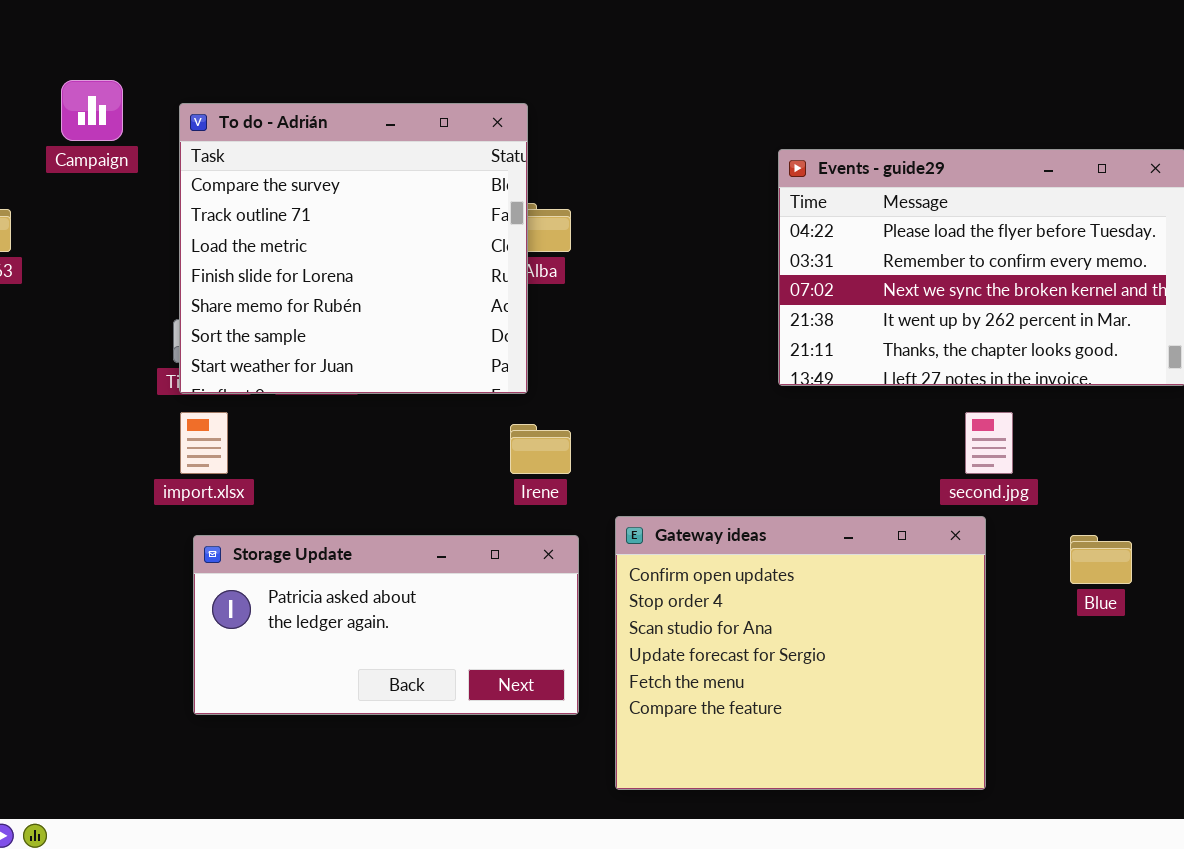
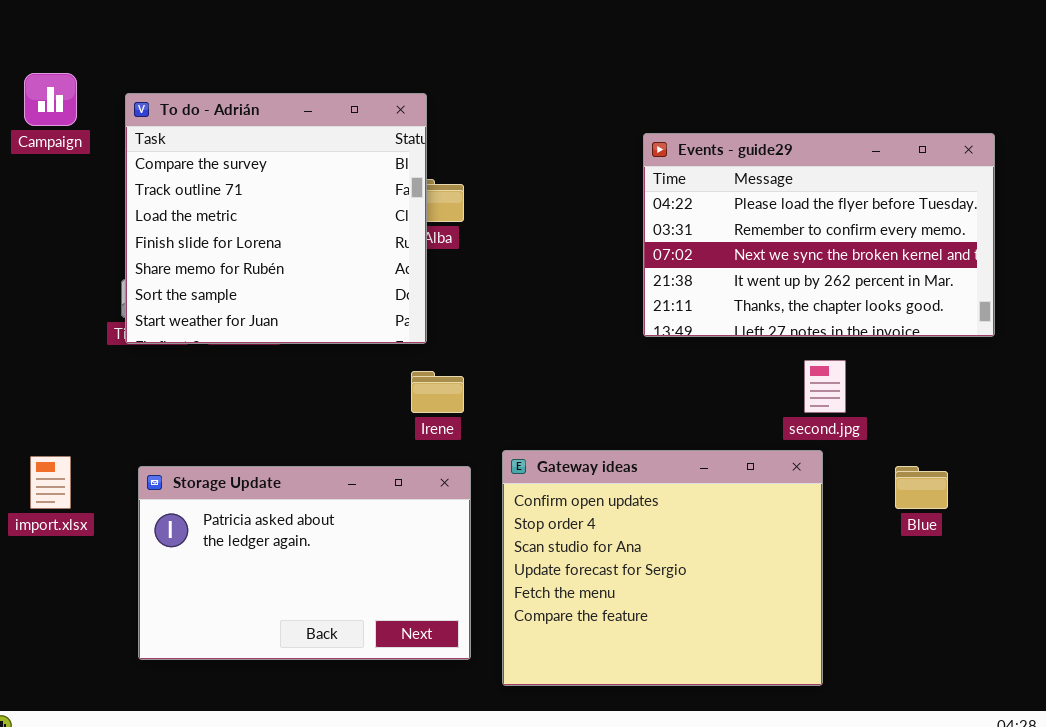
import.xlsx: [180,412,228,474] -> [30,456,71,509], moved
Storage Update: [193,535,579,715] -> [138,466,471,660], resized

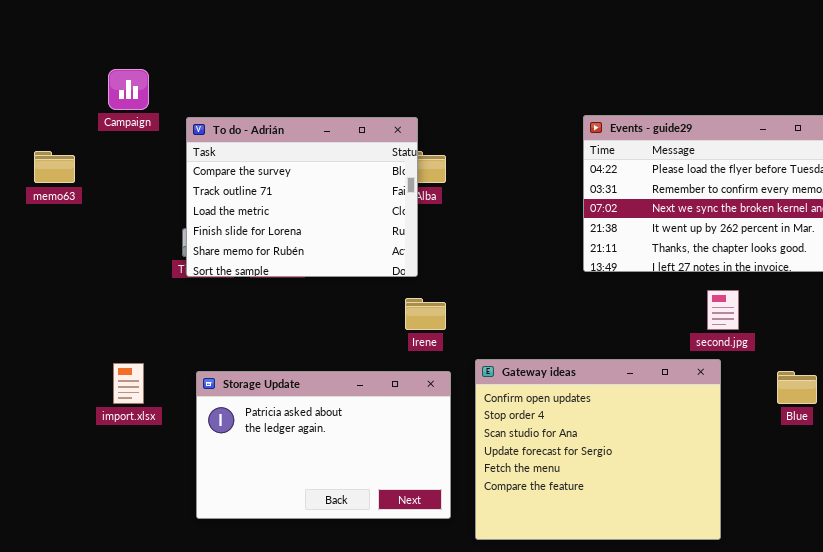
To do - Adrián: [125,93,427,344] -> [186,117,418,277], resized

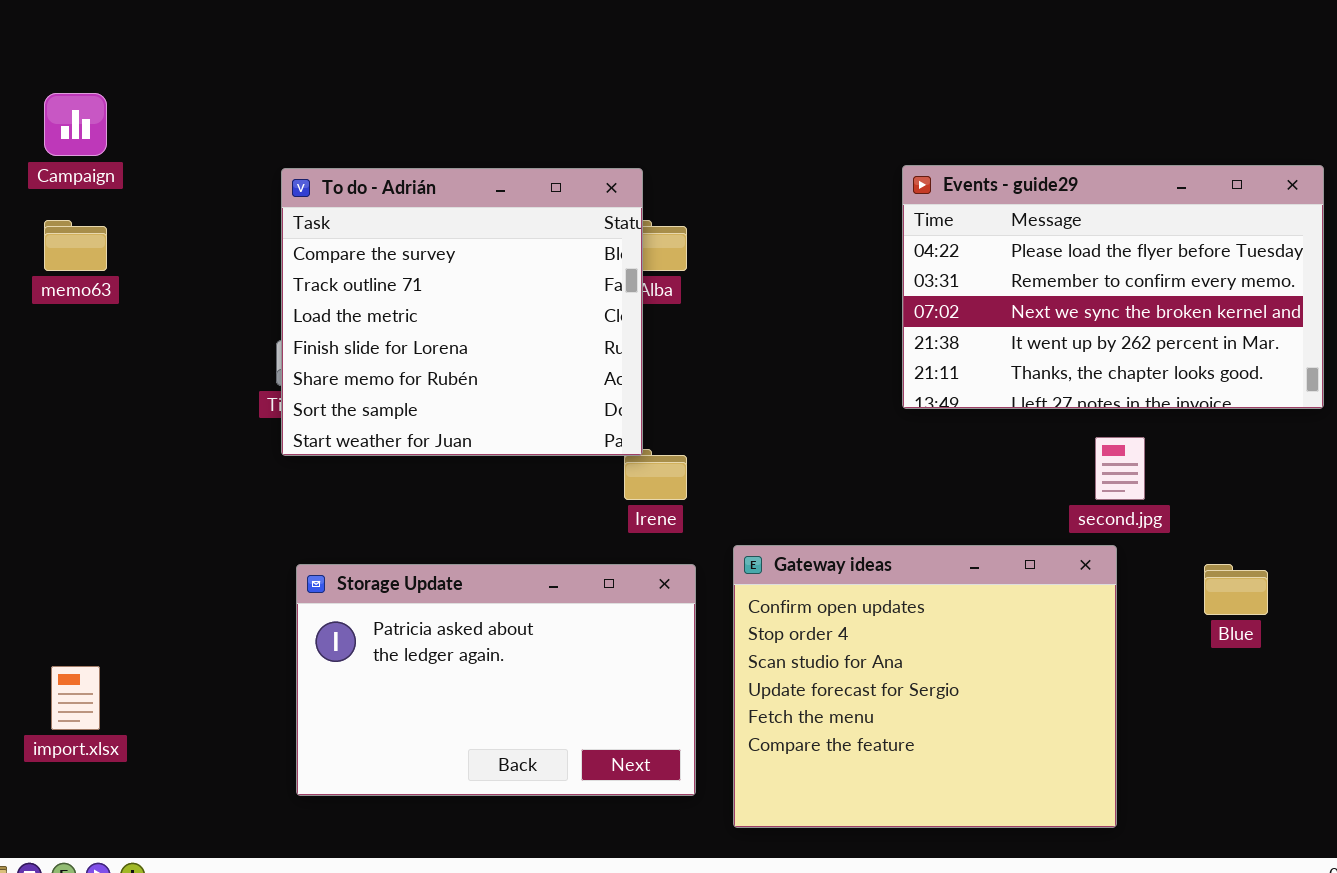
Campaign: [108,69,149,110] -> [44,93,107,156], moved
To do - Adrián: [186,117,418,277] -> [281,168,643,456], resized
import.xlsx: [113,363,144,404] -> [51,666,100,730], moved

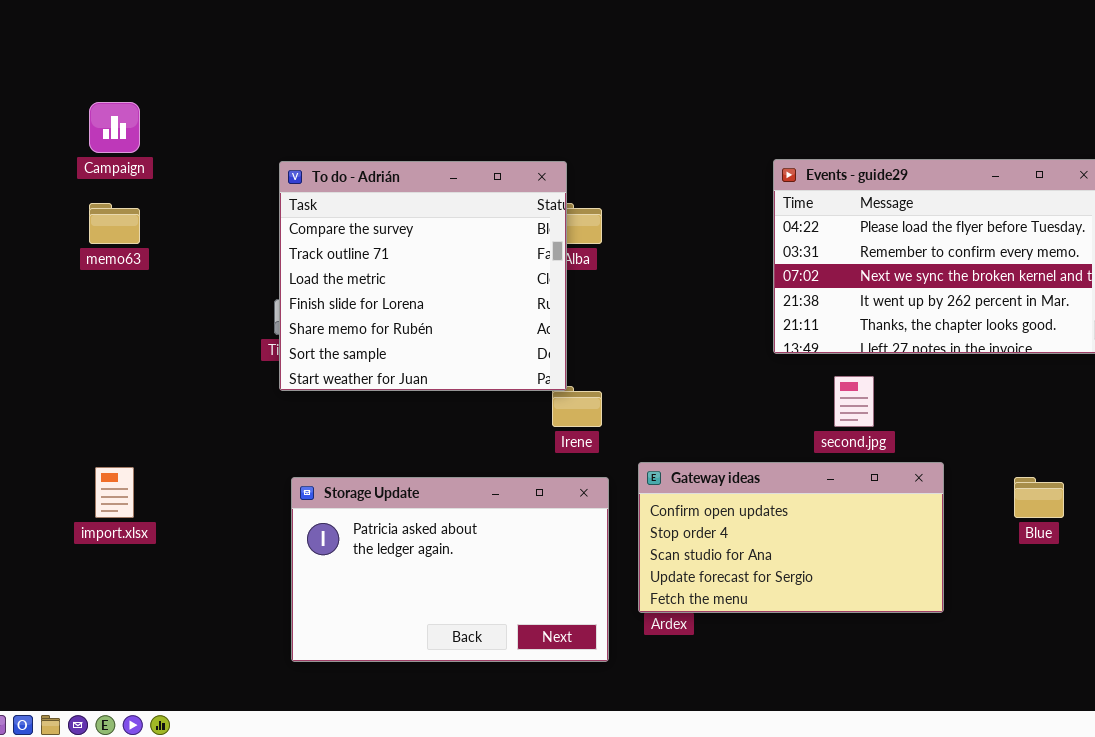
second.jpg: [1095,437,1145,500] -> [834,376,874,427], moved
Gateway ideas: [733,545,1117,828] -> [638,462,944,613], resized
import.xlsx: [51,666,100,730] -> [95,467,134,518], moved

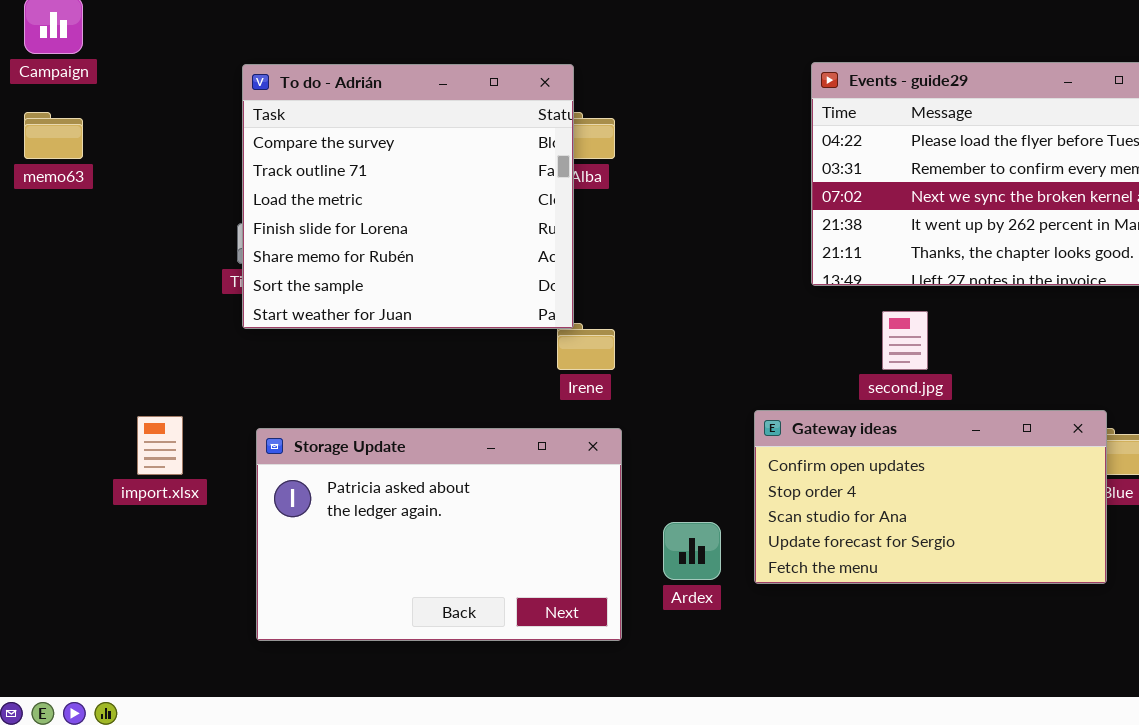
Gateway ideas: [638,462,944,613] -> [754,410,1107,584], moved
import.xlsx: [95,467,134,518] -> [137,416,183,475], moved

